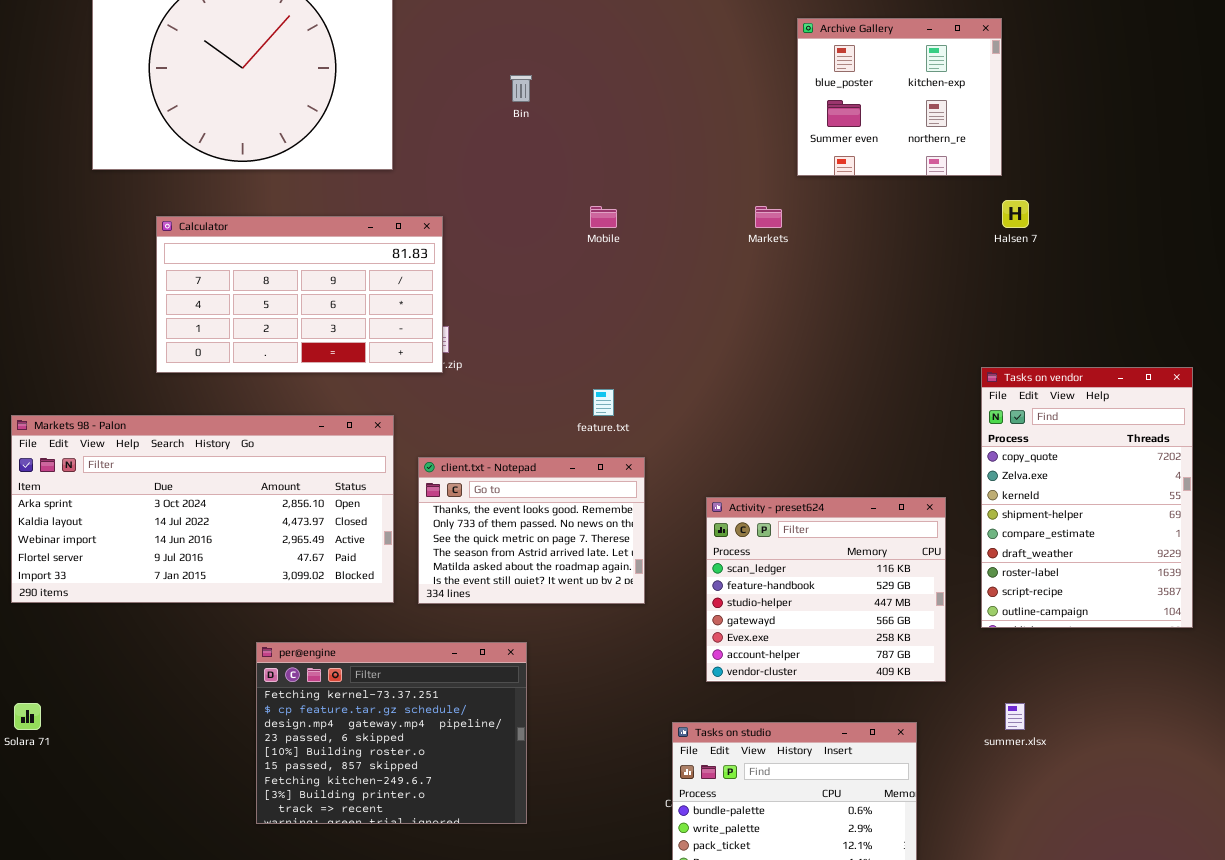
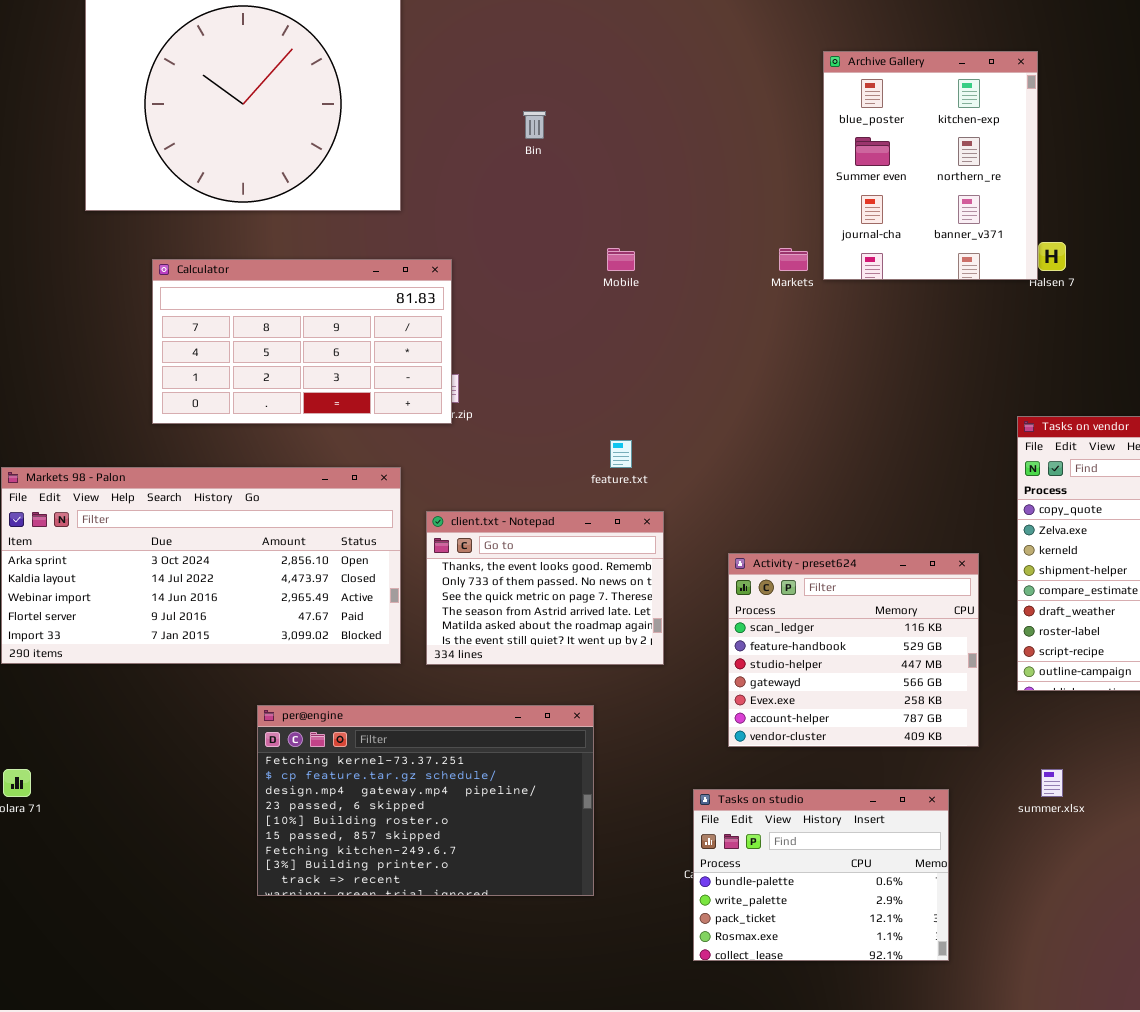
Archive Gallery: [797,18,1002,176] -> [823,51,1038,280], resized
per@engine: [256,642,527,824] -> [257,705,594,896], resized

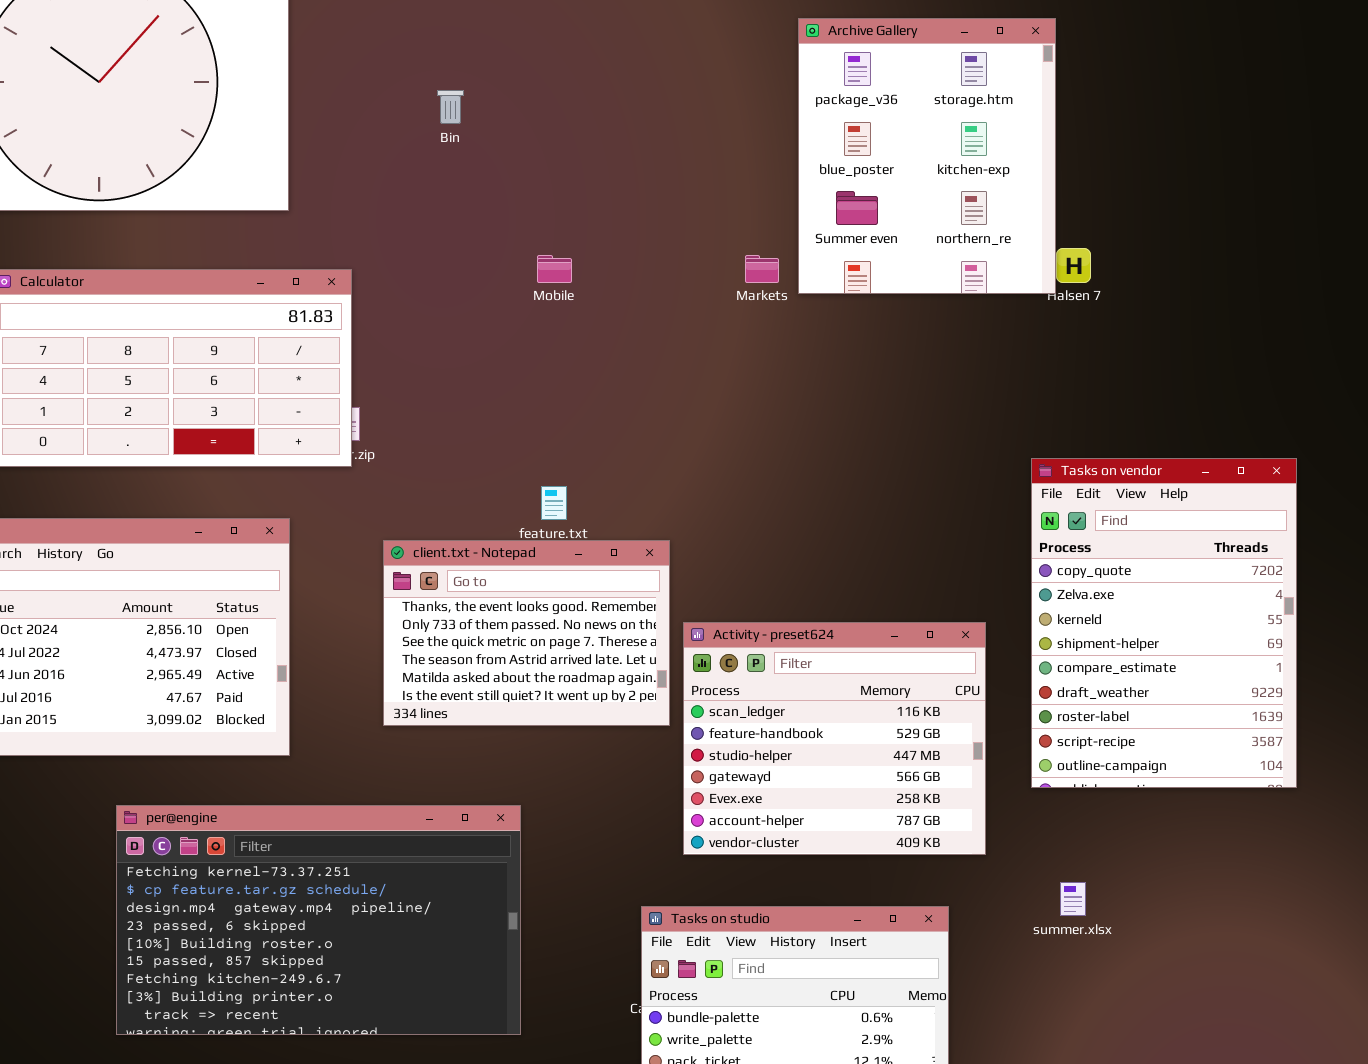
Archive Gallery: [823,51,1038,280] -> [798,18,1056,294], scrolled up 1 row
client.txt - Notepad: [426,511,664,665] -> [383,540,670,726], moved

